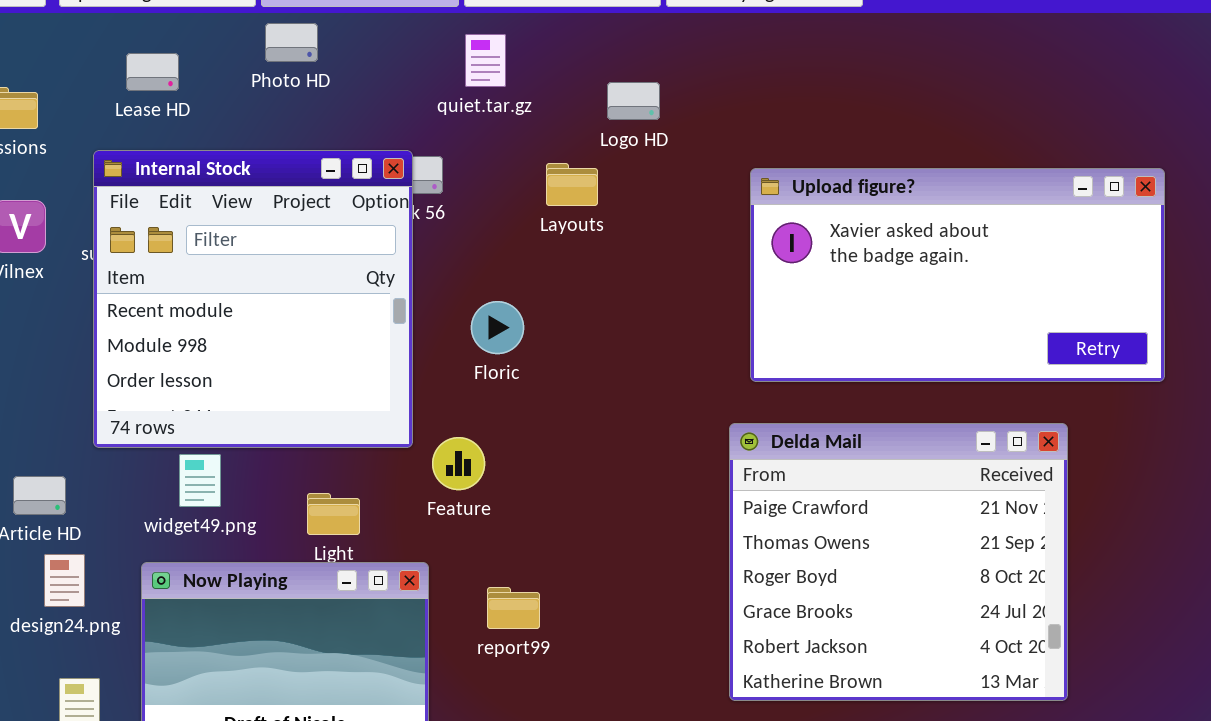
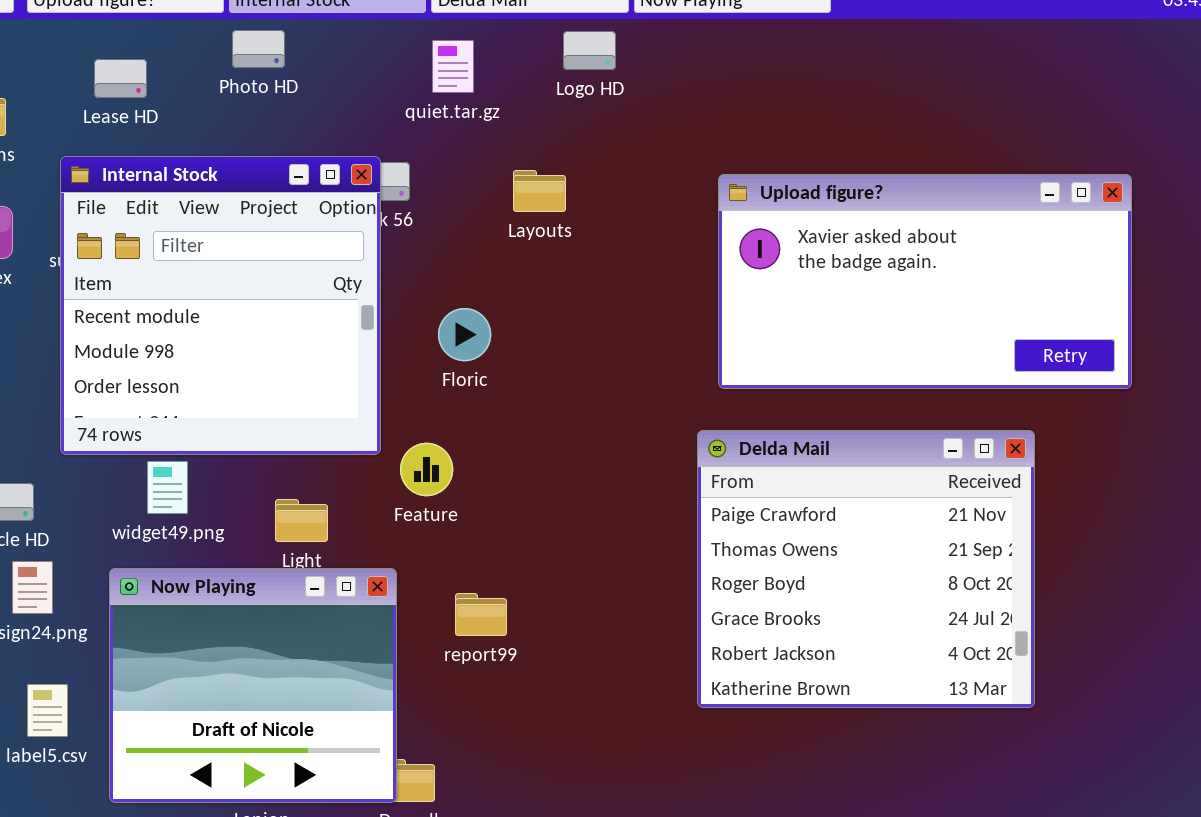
Logo HD: [607,82,660,120] -> [563,31,616,70], moved

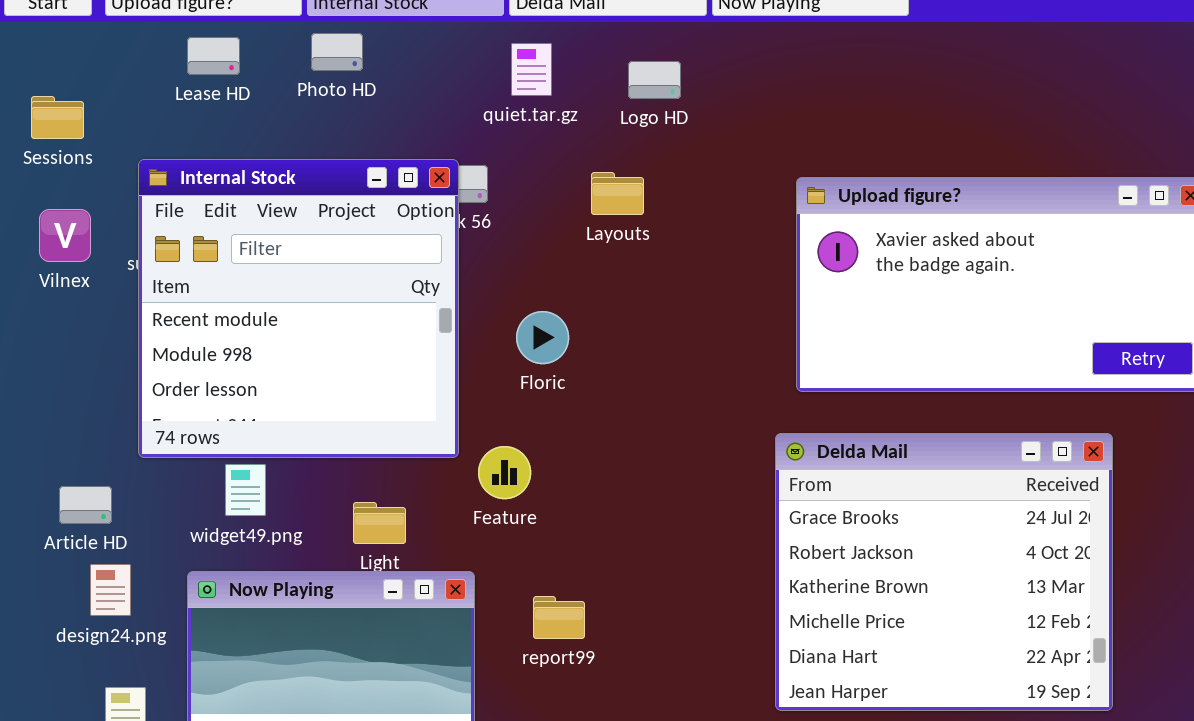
Logo HD: [563,31,616,70] -> [628,61,681,99], moved
Lease HD: [94,59,147,98] -> [187,37,240,75], moved
Delda Mail: [697,430,1035,708] -> [775,433,1113,711], scrolled down 3 rows

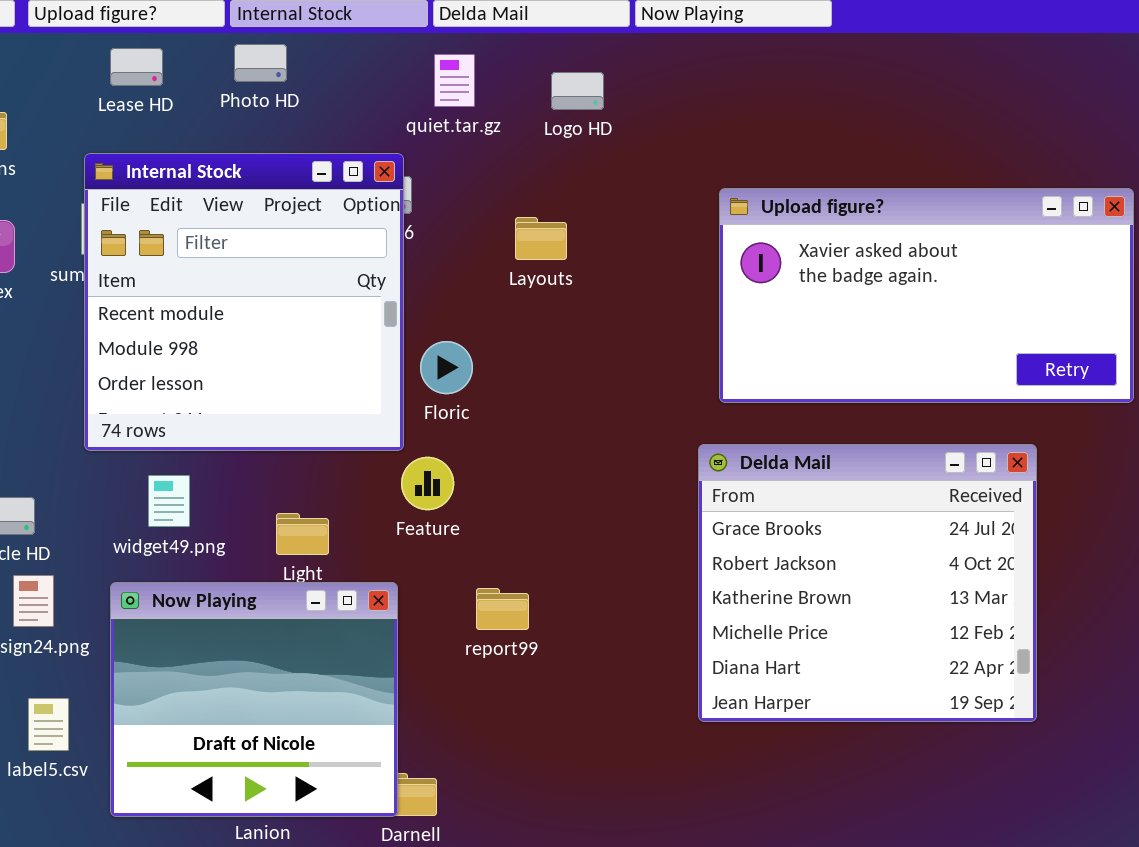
Internal Stock: [138,159,459,458] -> [84,153,404,451], moved
Layouts: [591,172,644,215] -> [515,217,567,260], moved
Floric: [516,311,569,364] -> [420,341,473,394], moved
report99: [533,596,585,639] -> [476,588,529,630], moved

